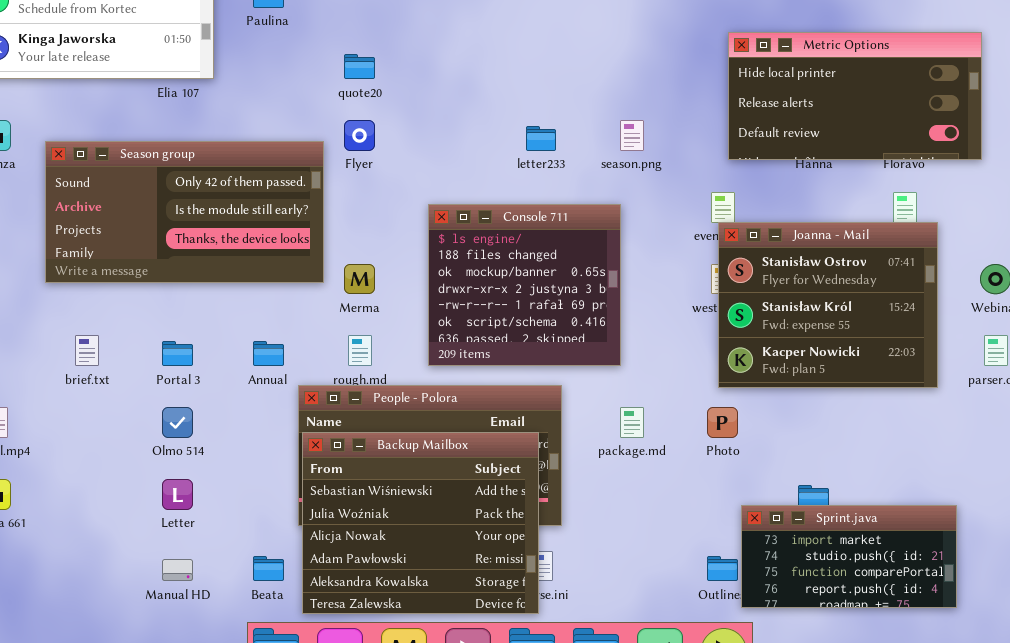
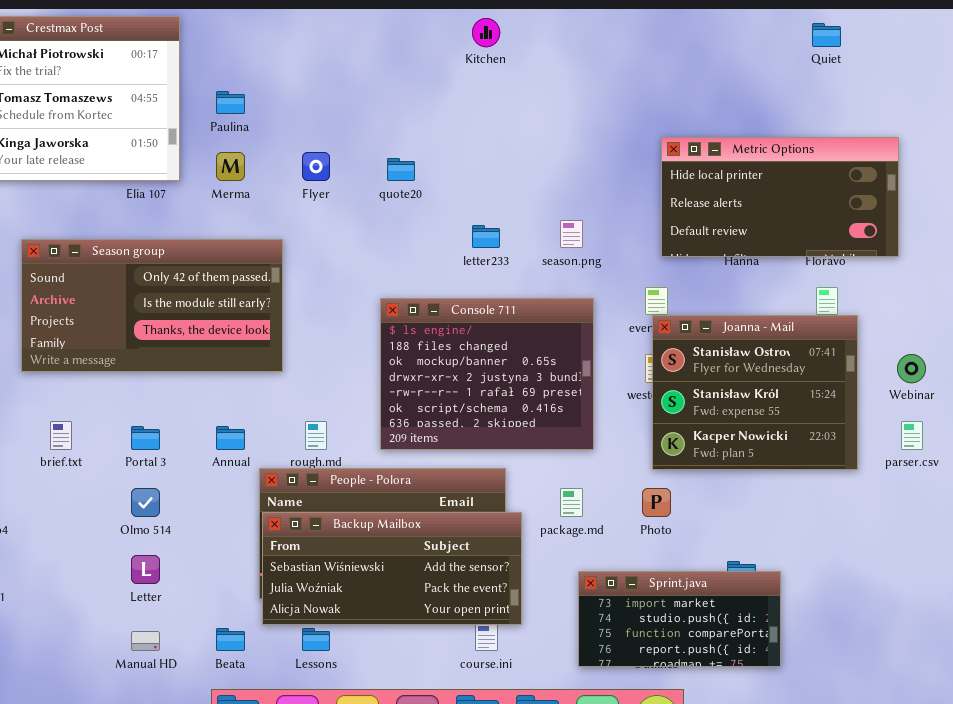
quote20: [344,54,375,79] -> [387,158,415,181], moved
Flyer: [344,120,375,151] -> [302,152,330,181], moved
Console 711: [428,204,621,366] -> [380,298,594,450], resized
Merma: [344,264,375,294] -> [216,152,245,181], moved
Backup Mailbox: [302,432,539,614] -> [262,512,522,625], resized
Sprint.java: [741,505,957,608] -> [578,571,781,667], moved

